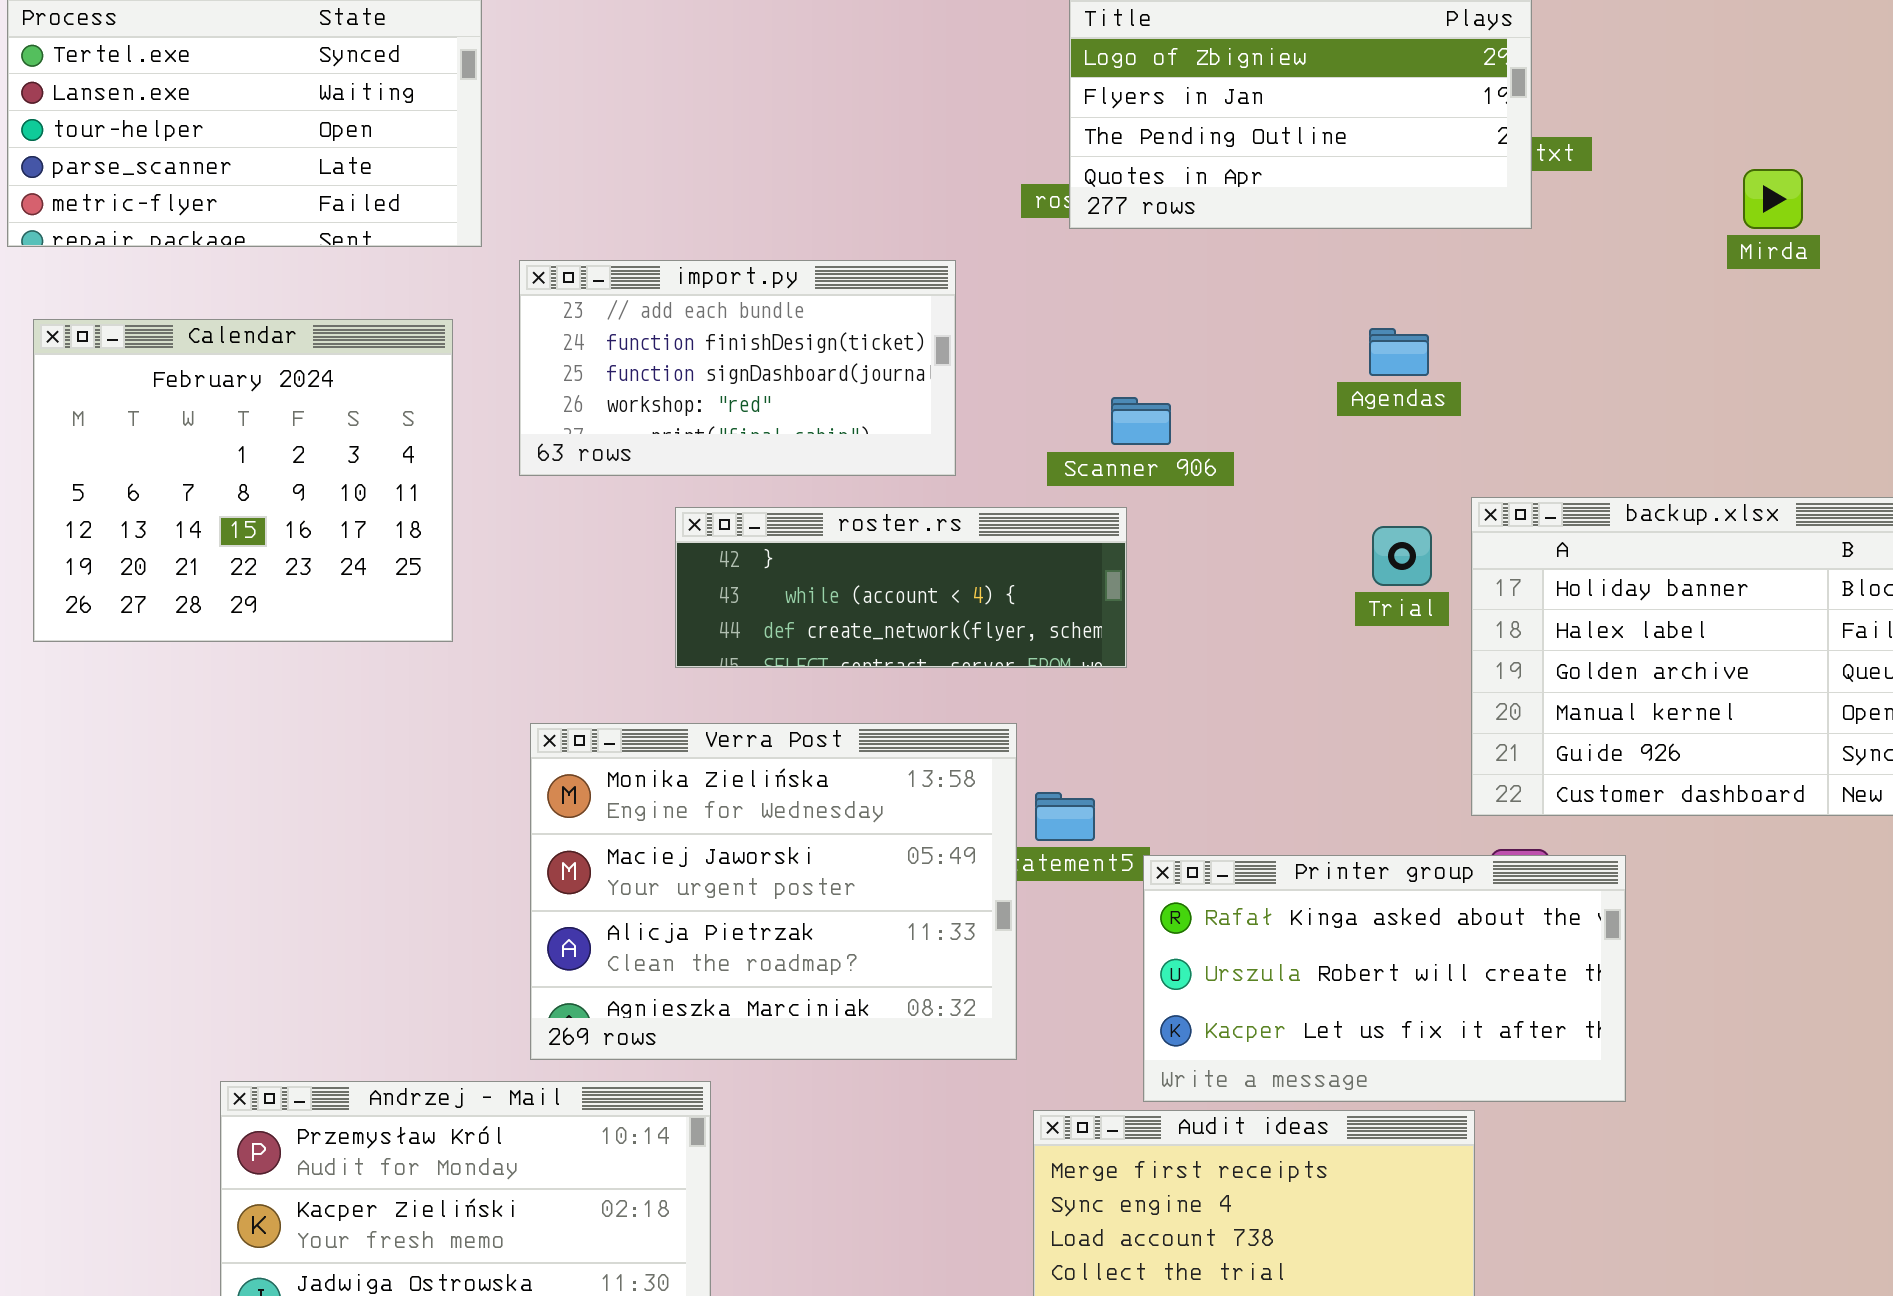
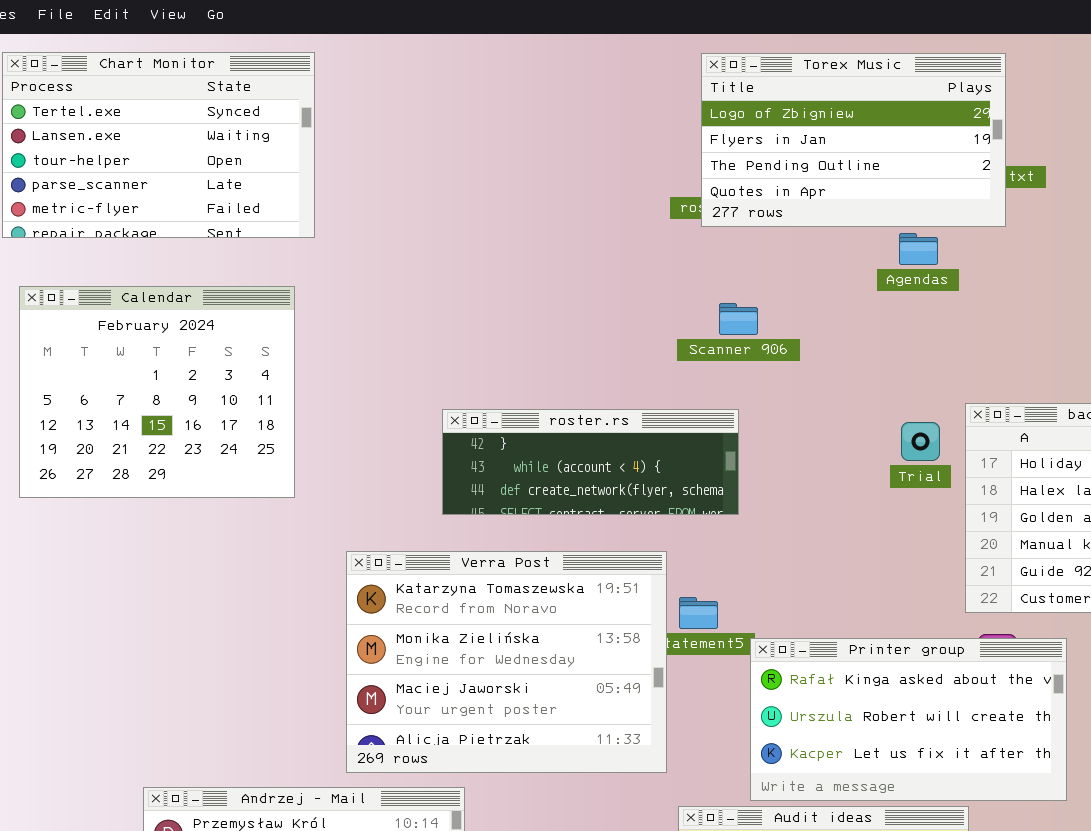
import.py: [519,260,956,476] -> none, closed
Agendas: [1369,328,1429,376] -> [899,233,938,265], moved
Scanner 906: [1111,397,1171,445] -> [719,303,758,335], moved
Verra Post: [530,723,1017,1060] -> [346,551,667,773], scrolled up 1 row

